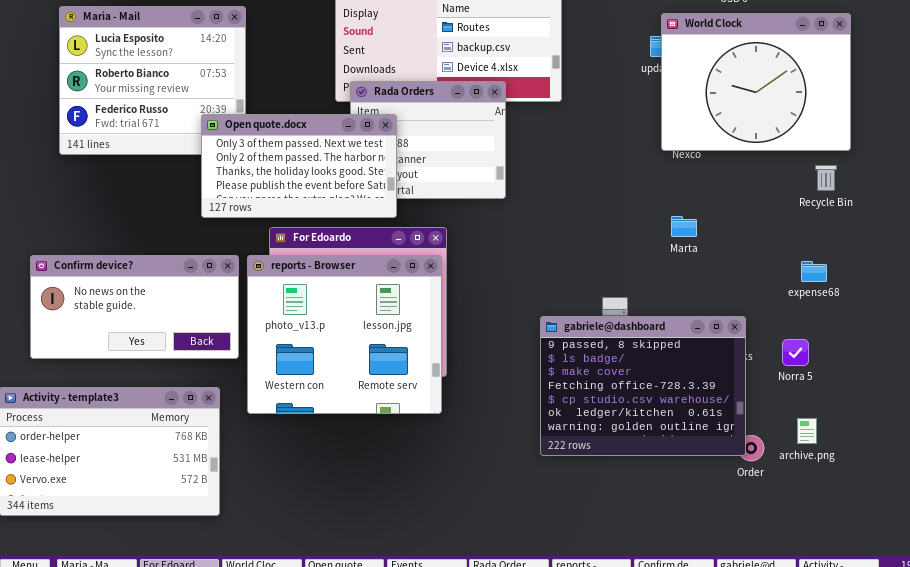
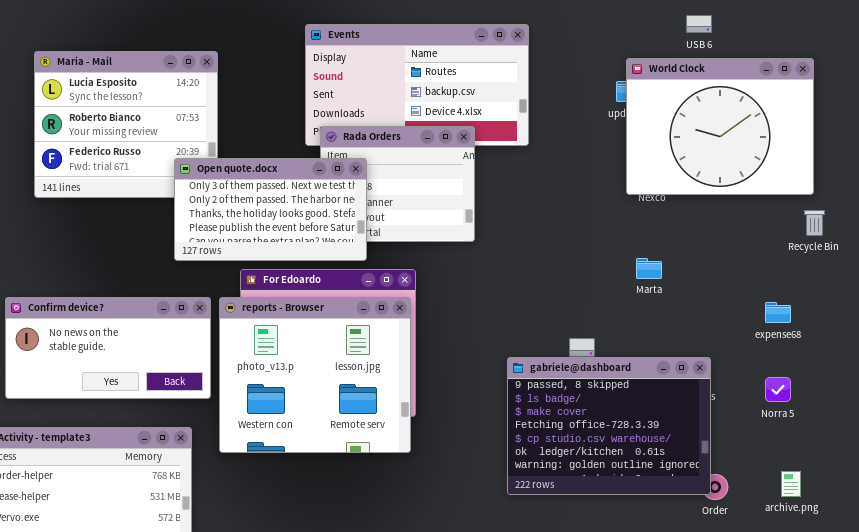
Recycle Bin: [815,165,837,191] -> [804,210,825,236], moved
Norra 5: [782,339,809,366] -> [765,377,791,402], moved
archive.png: [797,418,817,444] -> [781,471,801,497], moved

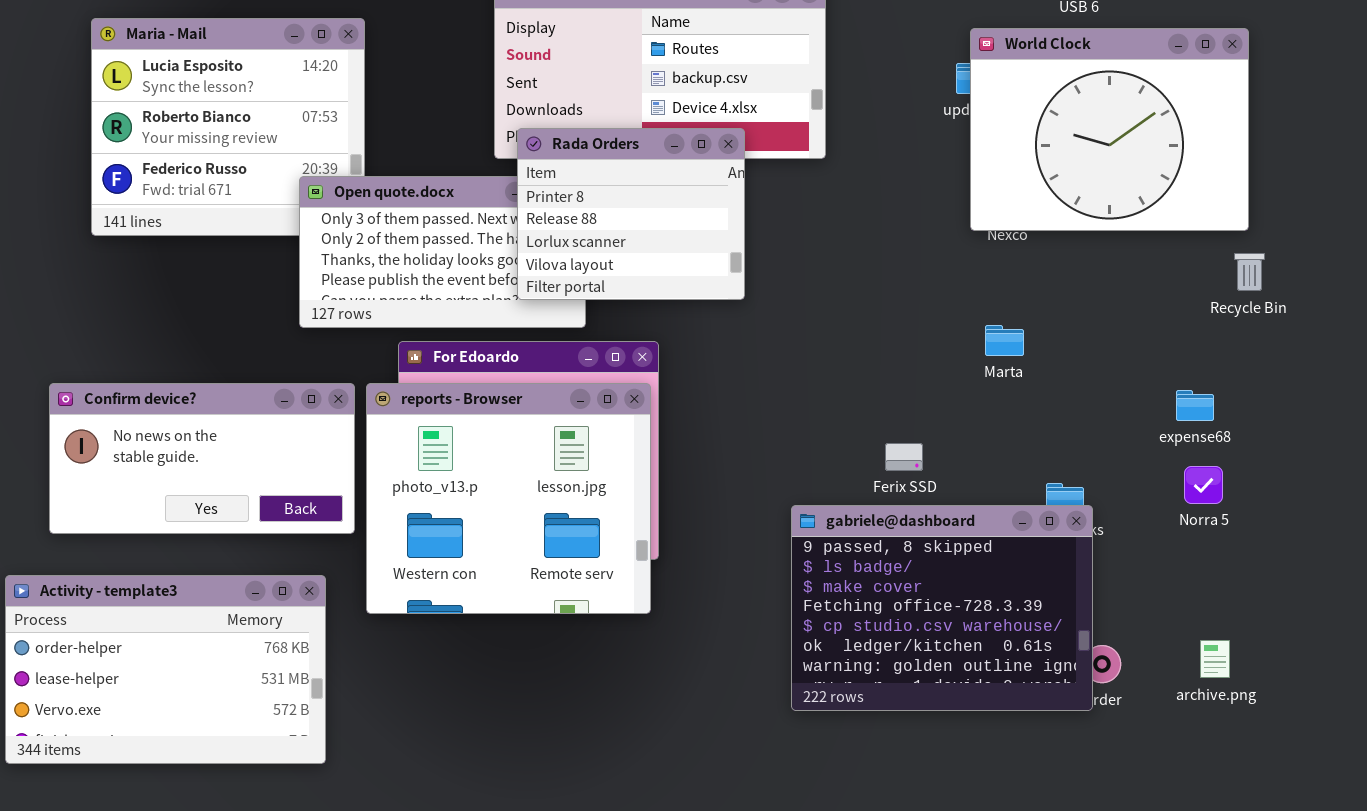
Rada Orders: [320,126,475,242] -> [517,128,745,300], raised
gabriele@dashboard: [507,357,711,495] -> [791,505,1093,711], moved
Norra 5: [765,377,791,402] -> [1184,466,1223,504], moved

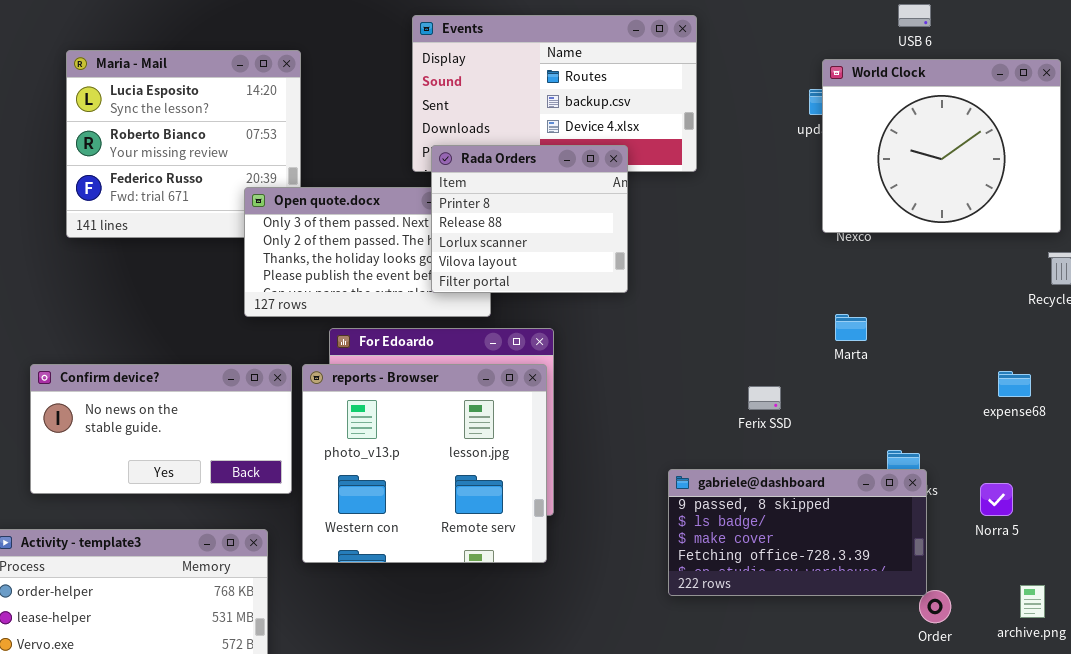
Ferix SSD: [885,443,923,471] -> [748,386,781,410], moved
Norra 5: [1184,466,1223,504] -> [980,483,1013,516], moved
gabriele@dashboard: [791,505,1093,711] -> [668,469,927,596], resized

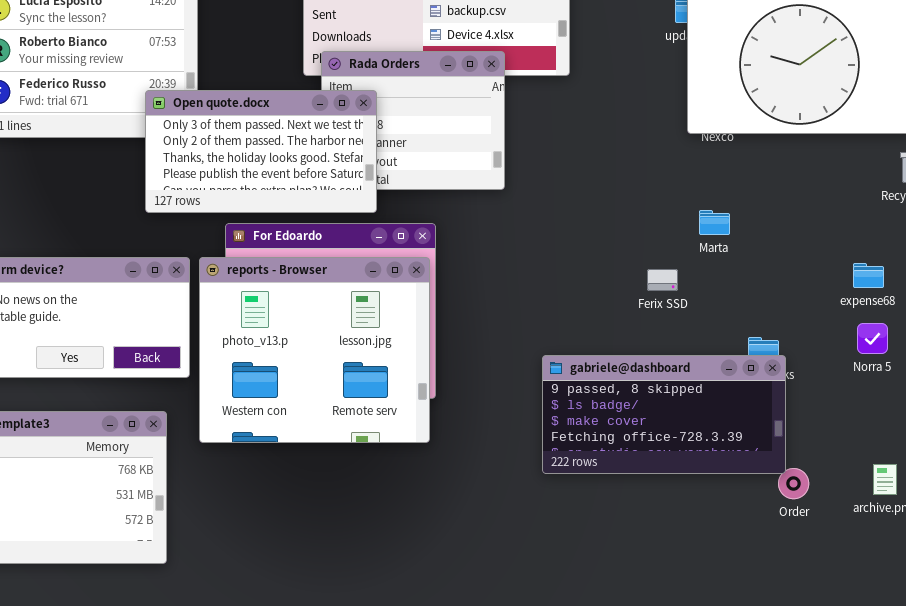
Open quote.docx: [244,187,491,317] -> [145,90,377,213], raised
Ferix SSD: [748,386,781,410] -> [647,269,678,291], moved
Norra 5: [980,483,1013,516] -> [857,323,888,354], moved

